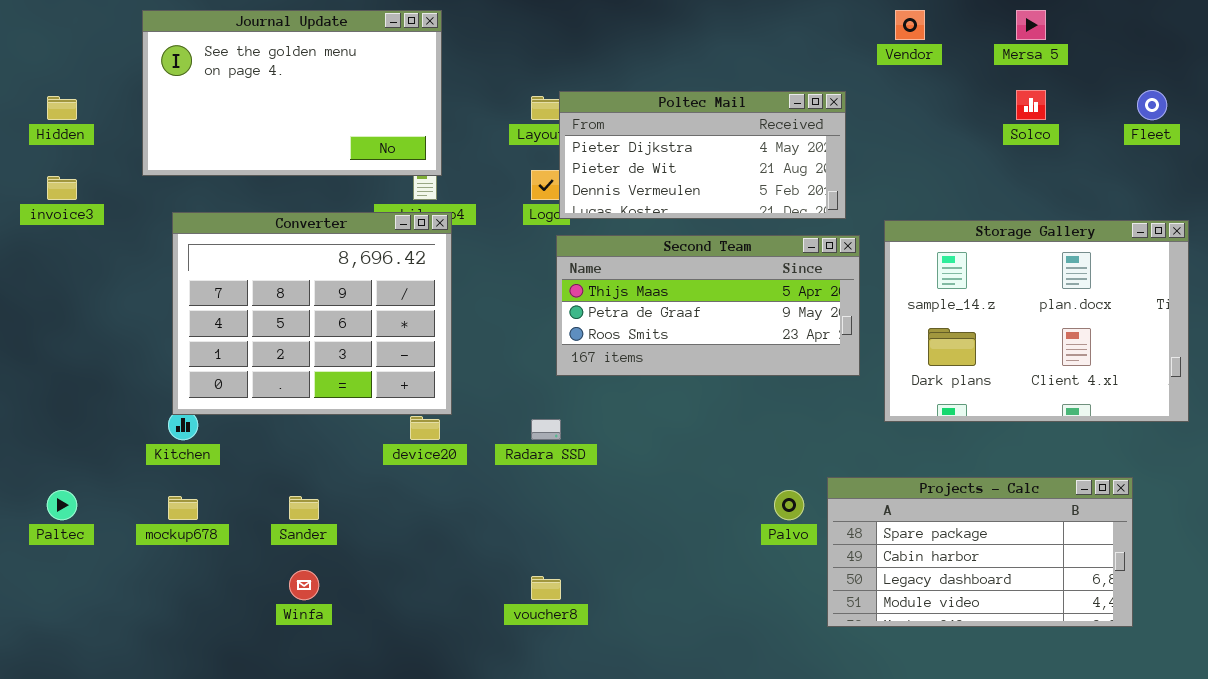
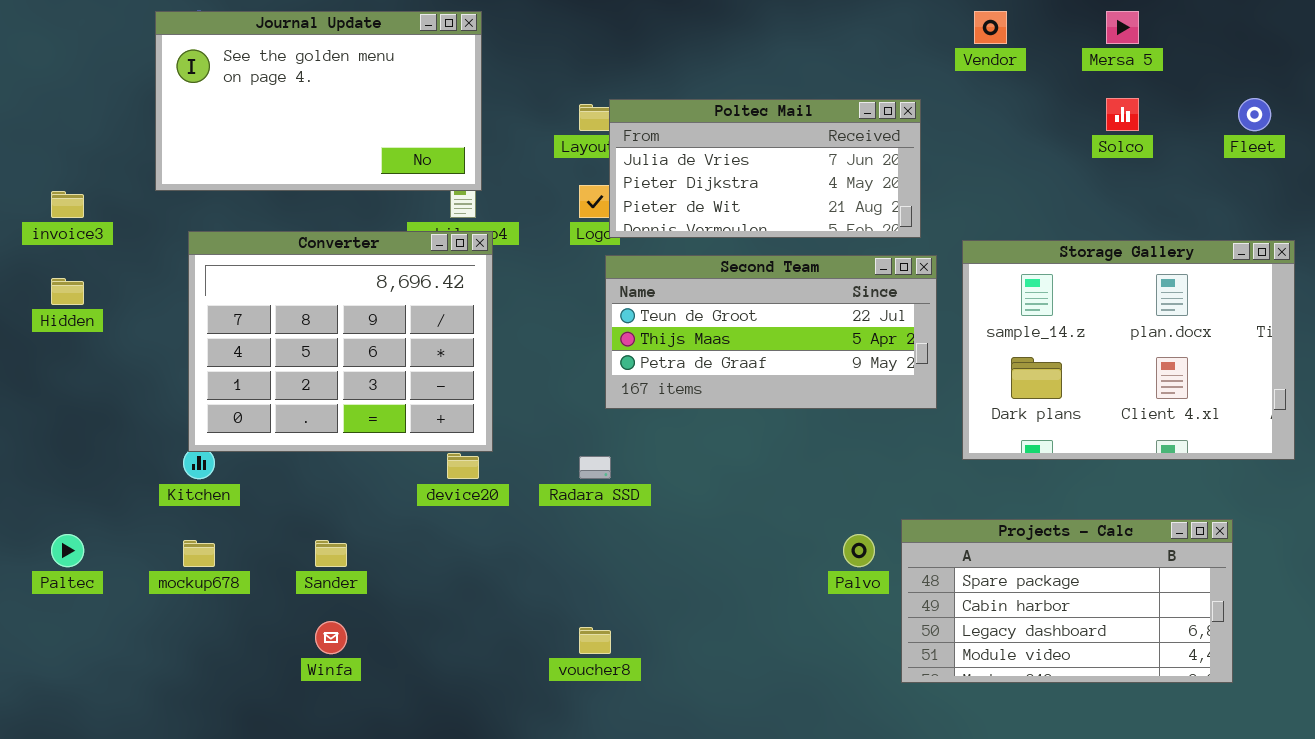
Poltec Mail: [559,91,846,219] -> [609,99,921,238], scrolled up 1 row
Hidden: [47,96,77,120] -> [51,278,84,305], moved
Second Team: [556,235,860,376] -> [605,255,937,409], scrolled up 1 row

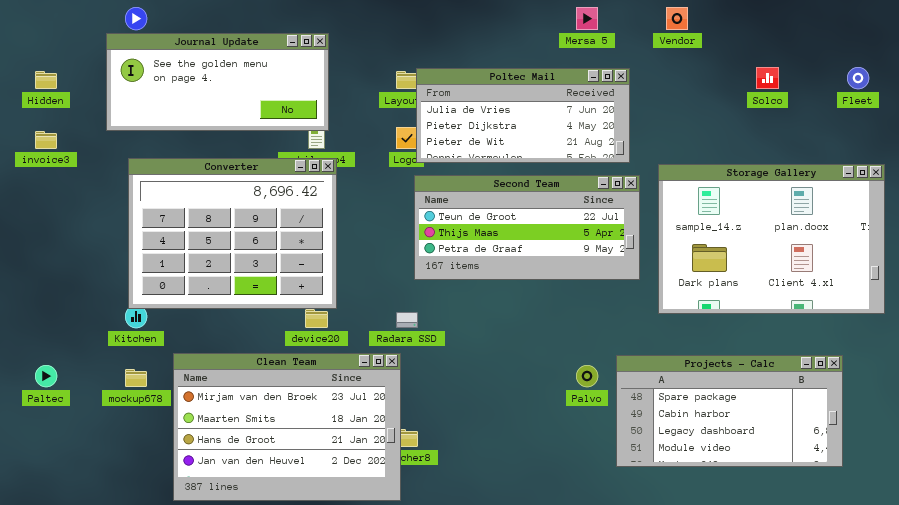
Journal Update: [155,11,482,191] -> [106,33,329,131], resized
Mersa 5: [1106,11,1139,44] -> [576,7,598,30], moved
Hidden: [51,278,84,305] -> [35,71,57,89], moved
Clean Team: none -> [173,353,401,501], opened

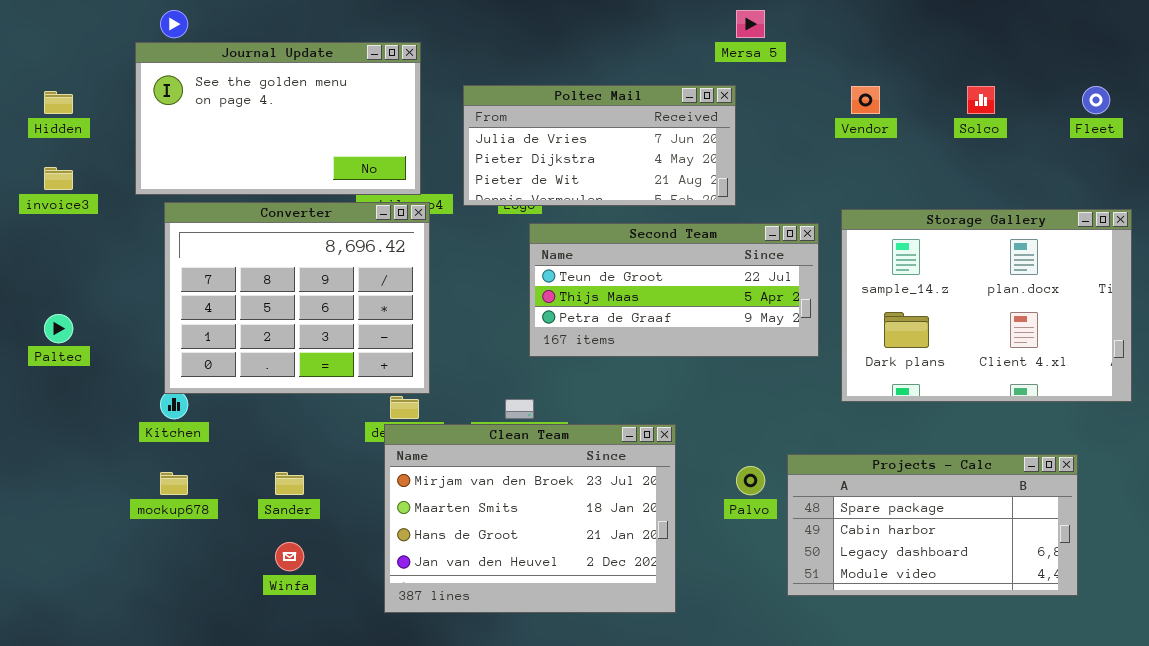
Vendor: [666,7,688,30] -> [851,86,880,114], moved
Journal Update: [106,33,329,131] -> [135,42,421,195], resized
Poltec Mail: [416,68,630,163] -> [463,85,736,206], moved
Clean Team: [173,353,401,501] -> [384,424,676,613], moved
Paltec: [35,365,57,387] -> [44,314,73,343], moved

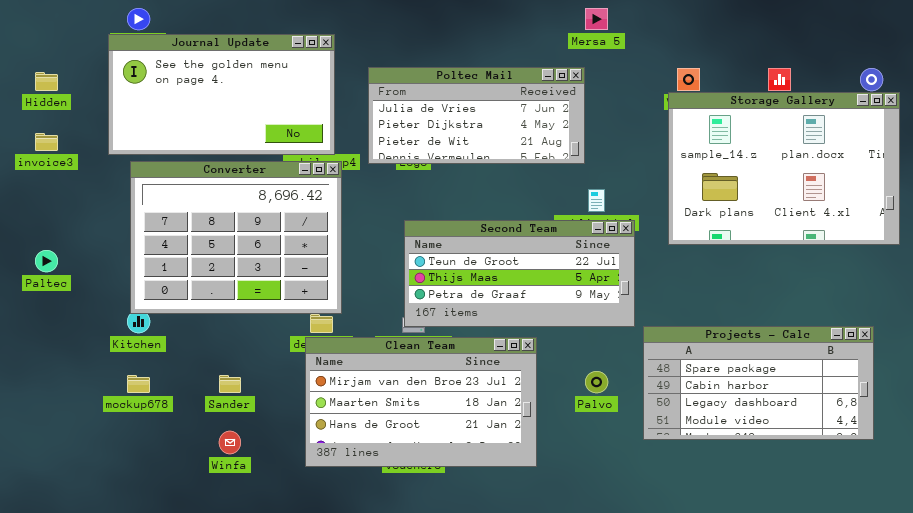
Storage Gallery: [841,209,1132,402] -> [668,92,900,245], moved
Second Team: [529,223,819,357] -> [404,220,635,327], moved
Clean Team: [384,424,676,613] -> [305,337,537,467], resized
Projects - Calc: [787,454,1078,596] -> [643,326,874,440], moved

